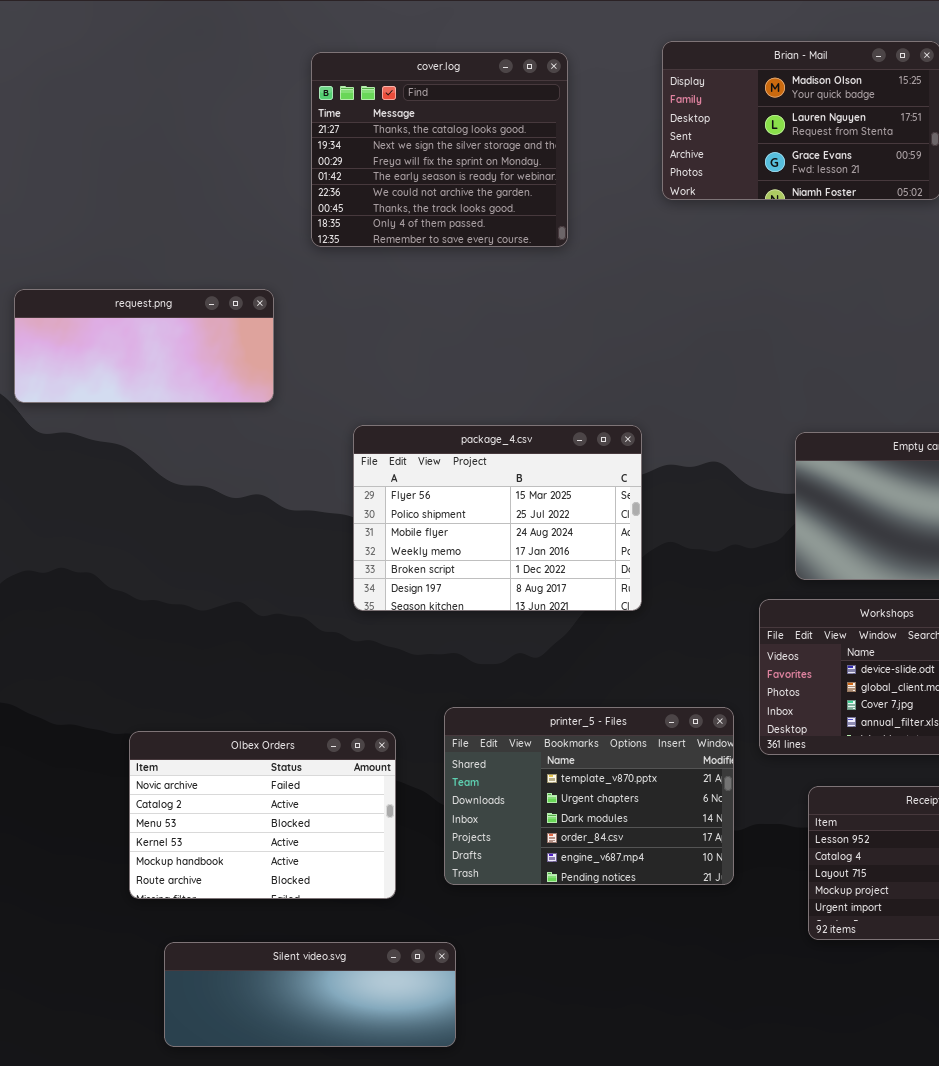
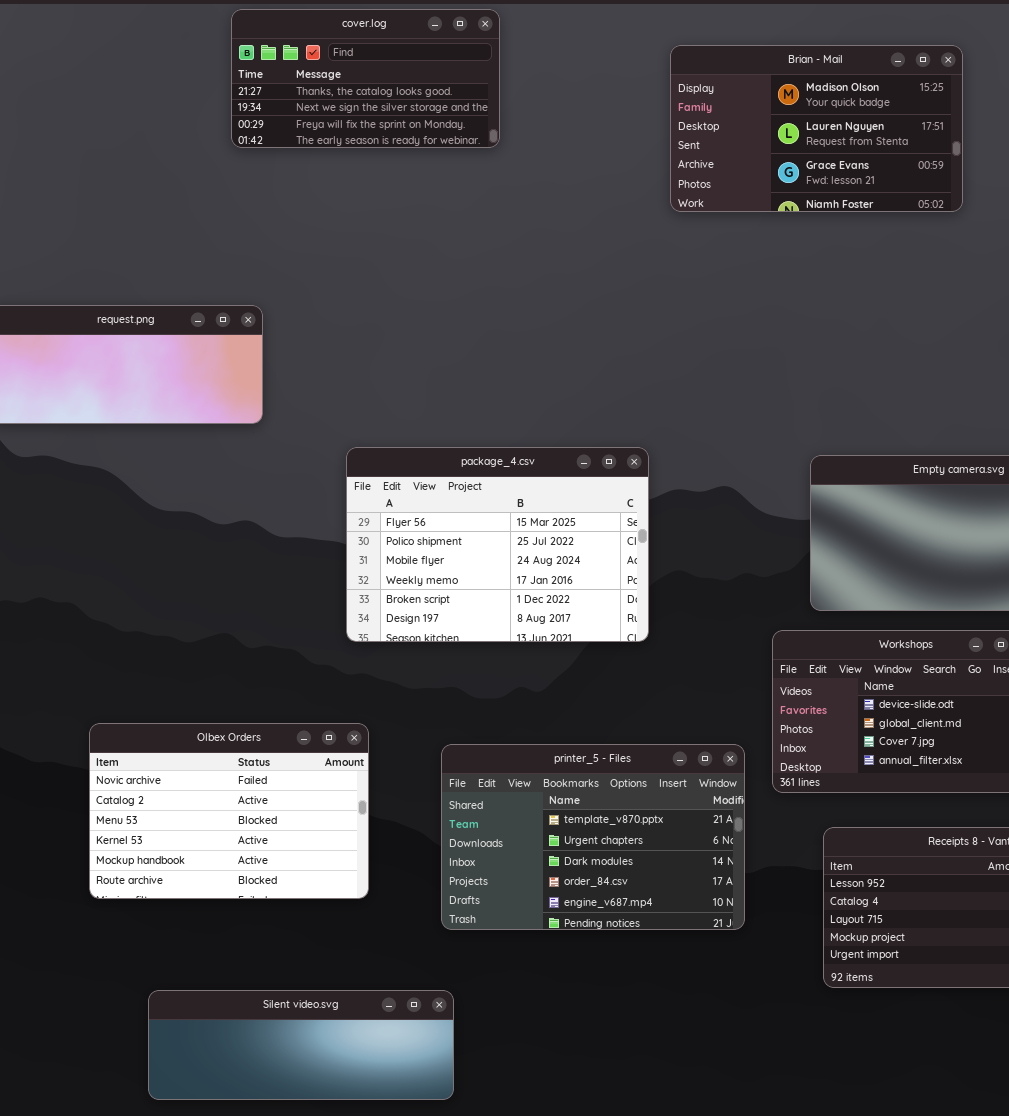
cover.log: [311,52,568,247] -> [231,9,500,148], moved, resized
Olbex Orders: [129,731,396,899] -> [89,723,369,899], moved

